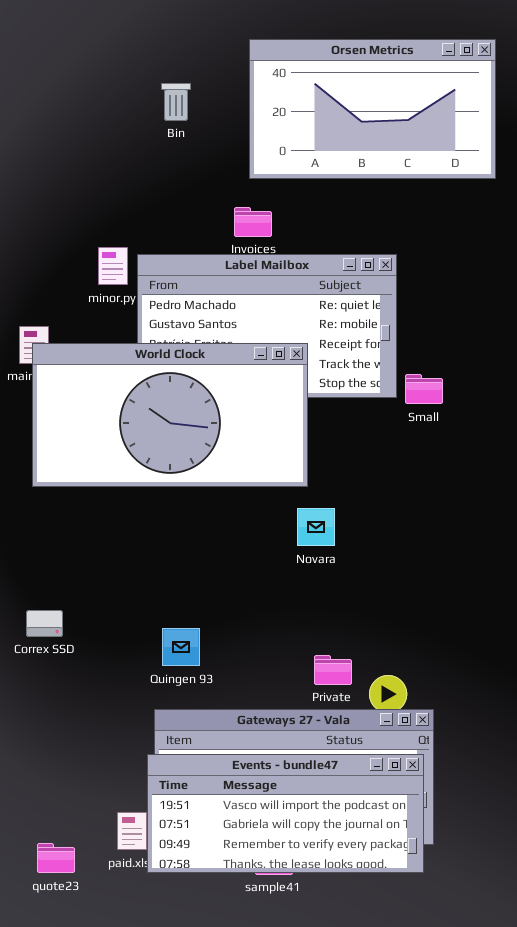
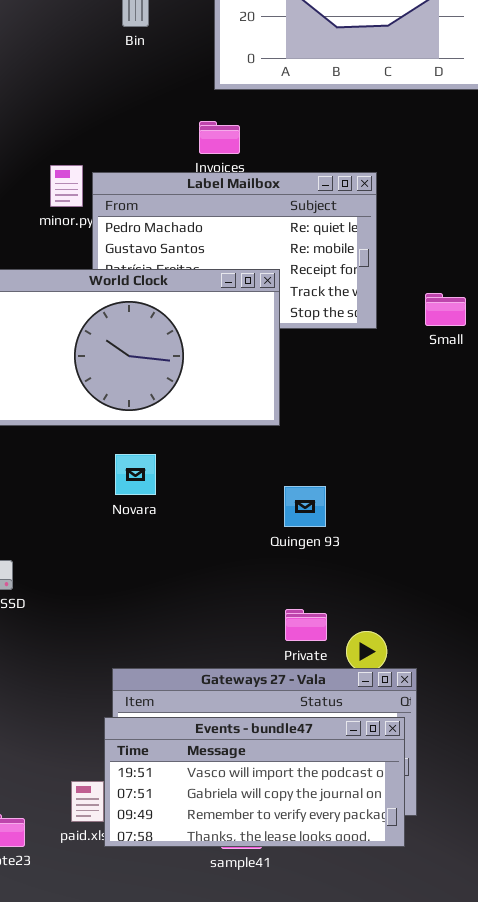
Small: [405,374,443,404] -> [425,293,466,326], moved
Novara: [297,508,335,546] -> [115,454,156,495], moved
Quingen 93: [162,628,200,666] -> [284,486,326,527], moved

